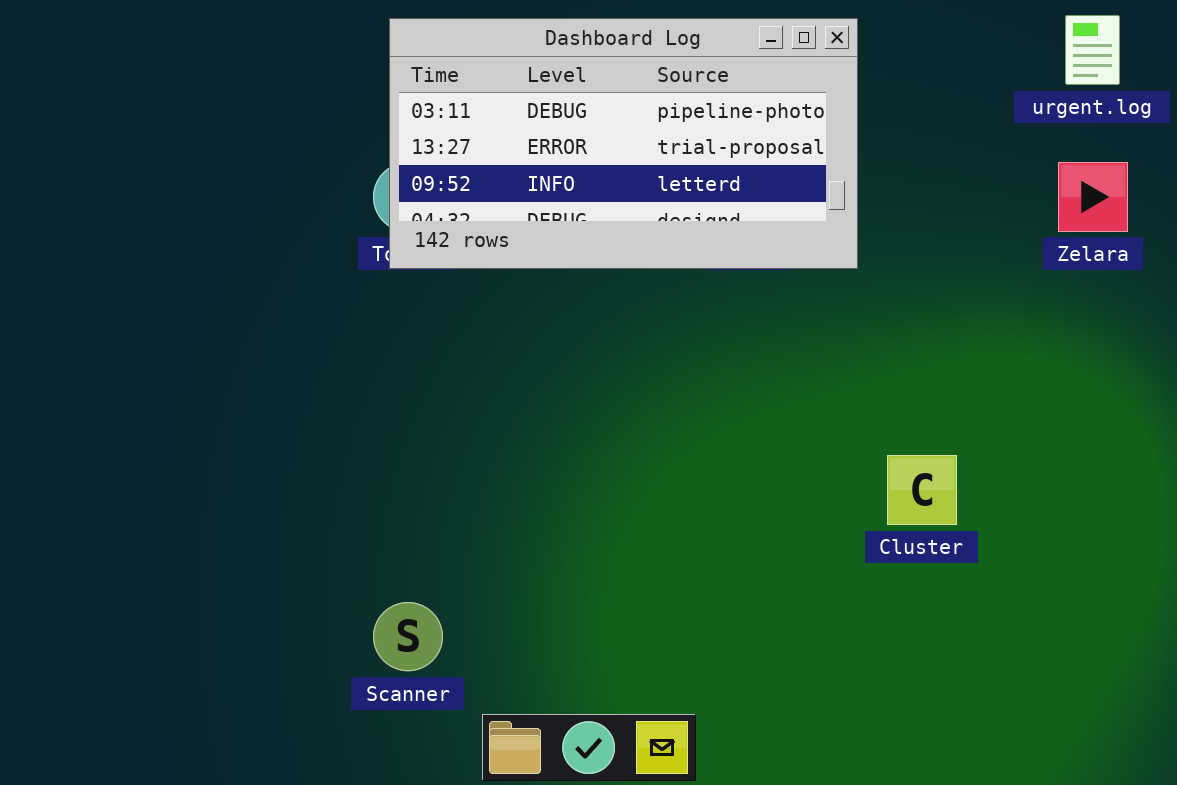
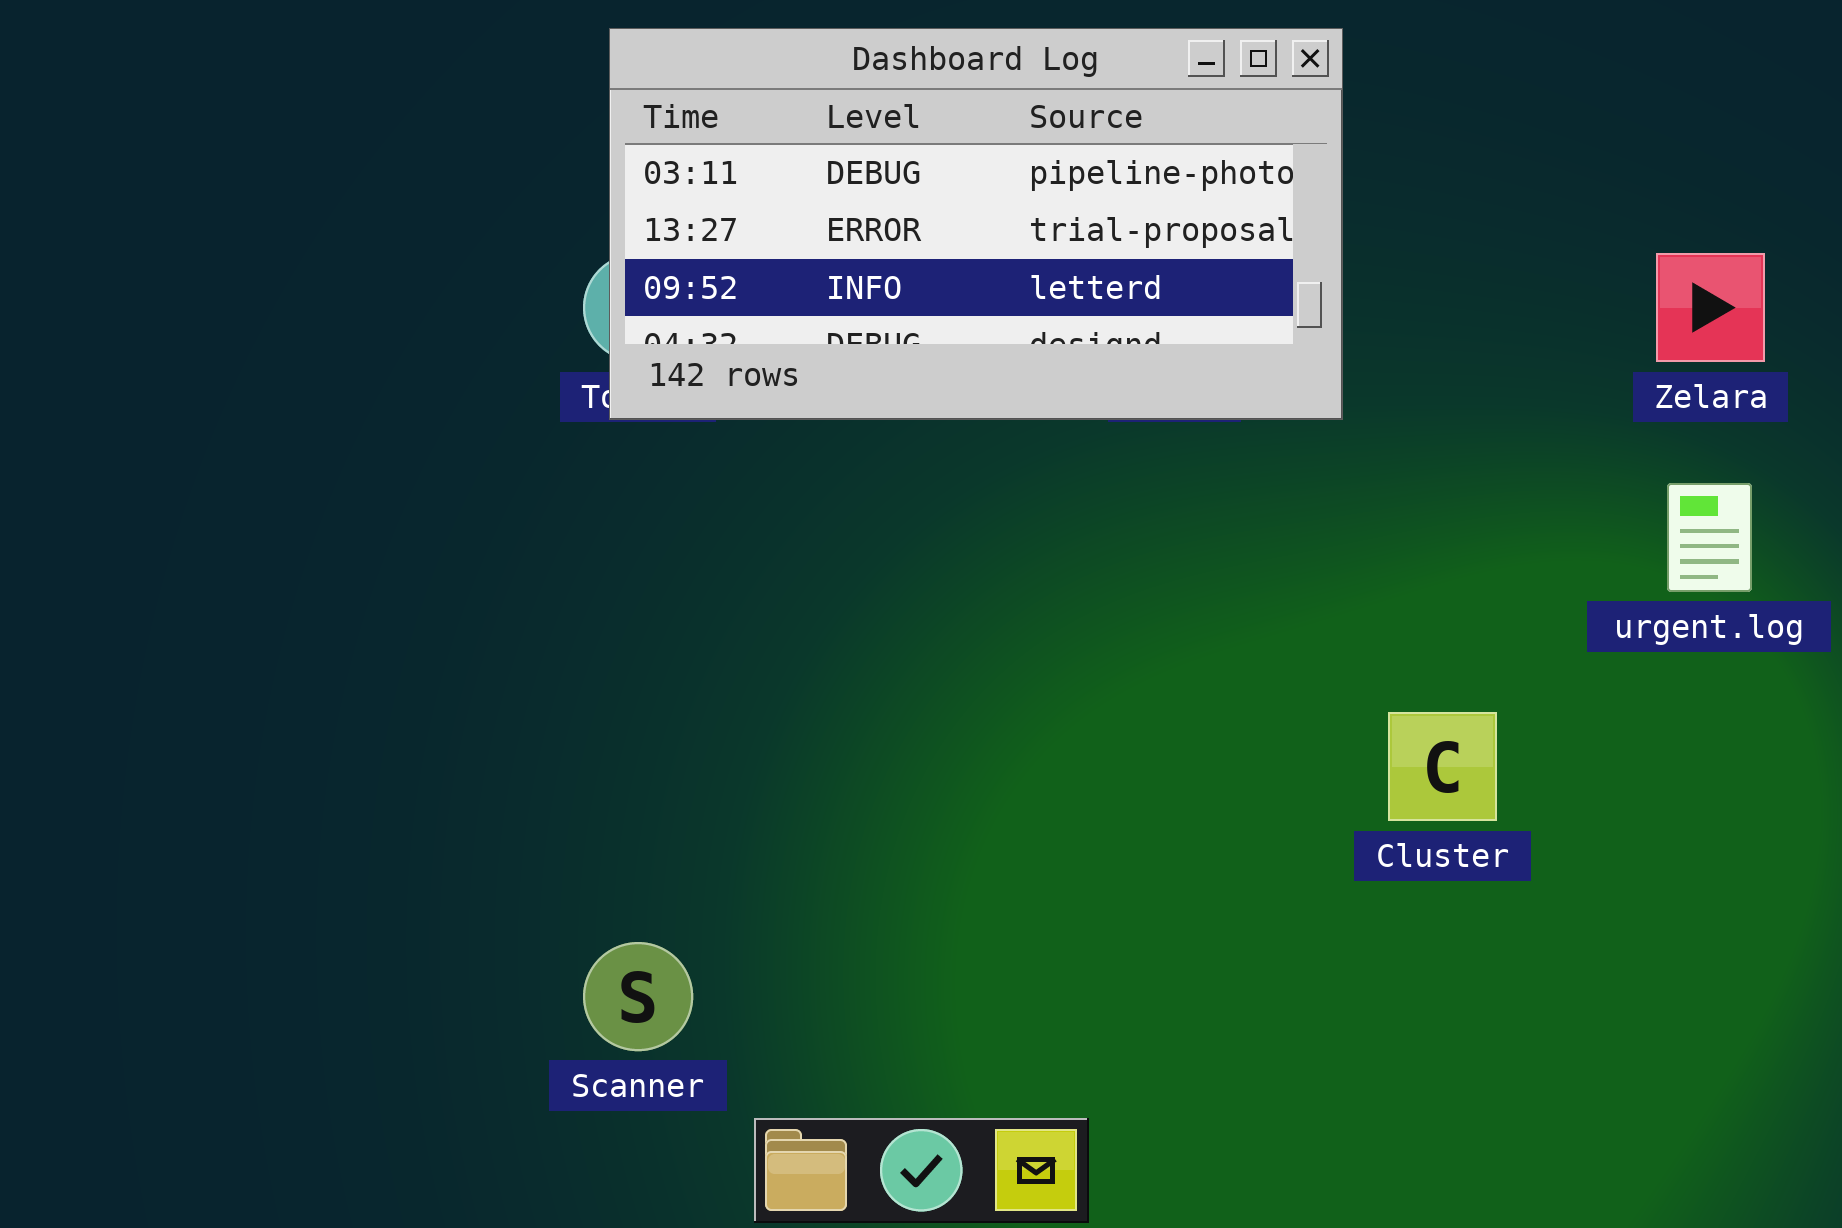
urgent.log: [1065,15,1120,85] -> [1667,483,1752,592], moved

